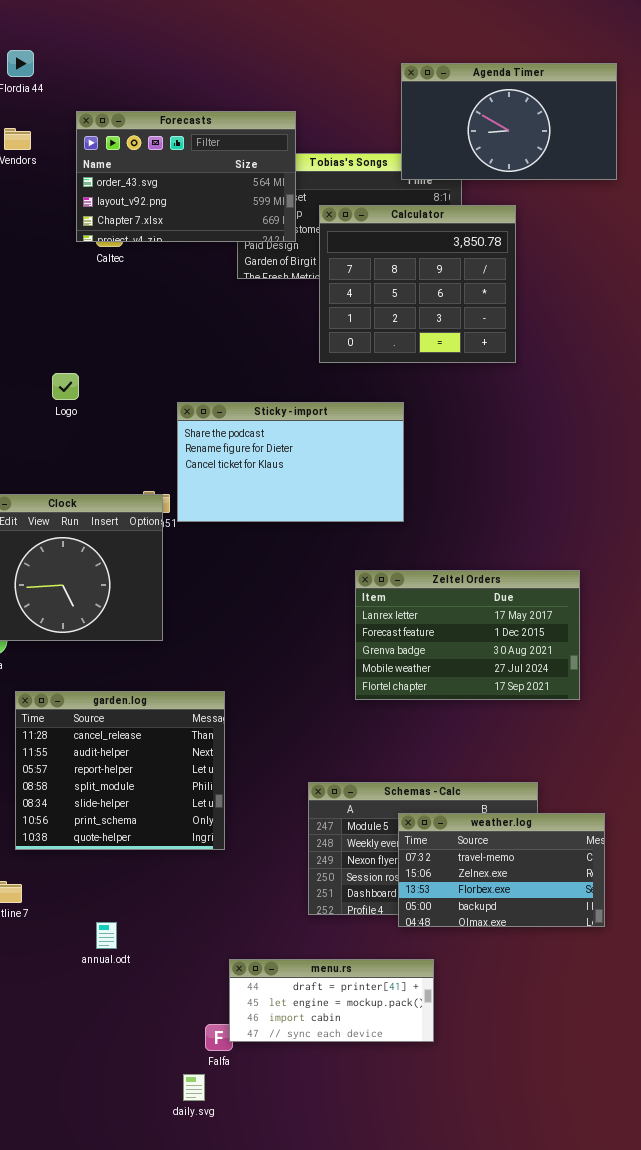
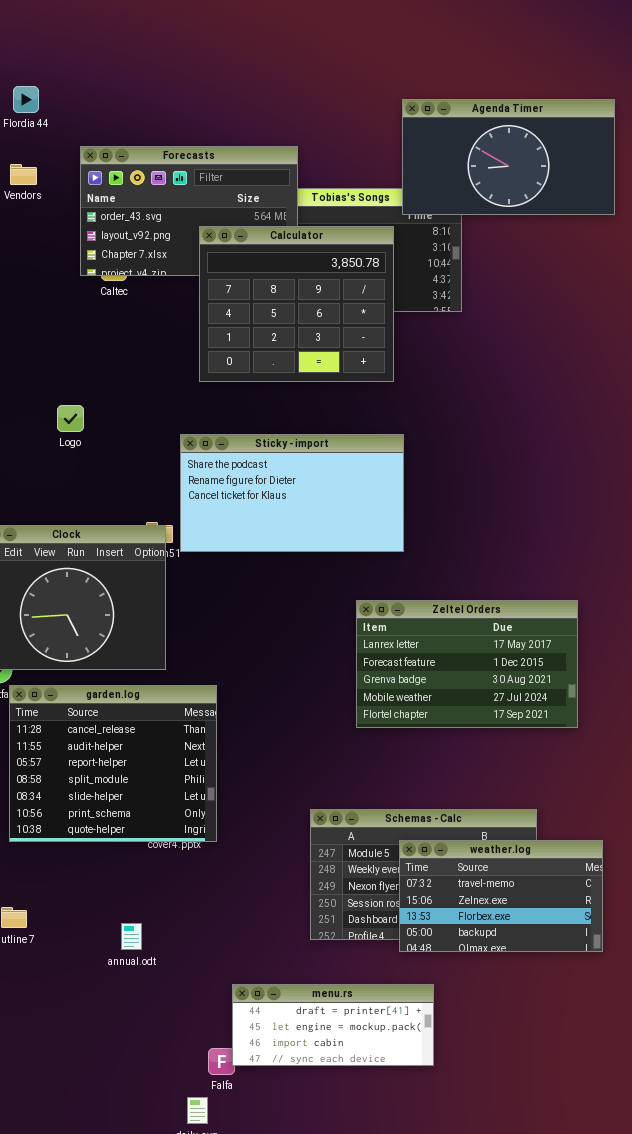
Calculator: [319,205,516,363] -> [199,226,394,382], moved
garden.log: [15,691,225,850] -> [9,685,217,842], moved
annual.odt: [96,922,117,949] -> [121,923,142,950], moved

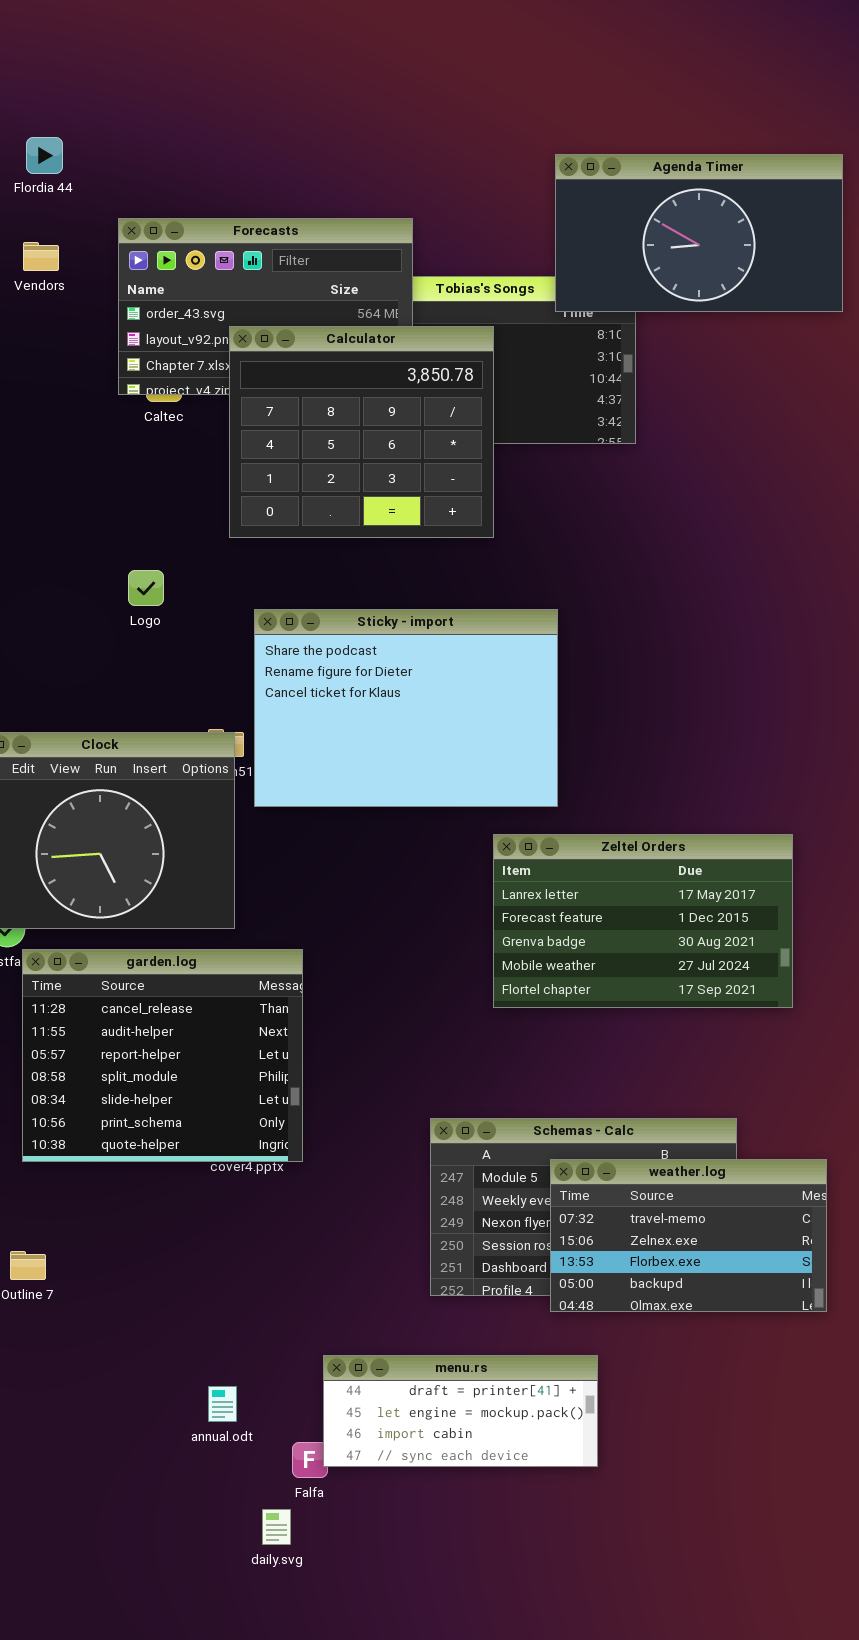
Calculator: [199,226,394,382] -> [229,326,494,538], moved
Logo: [57,405,84,432] -> [128,570,164,606], moved
Sticky - import: [180,434,404,552] -> [254,609,558,807], resized
annual.odt: [121,923,142,950] -> [208,1386,237,1422], moved

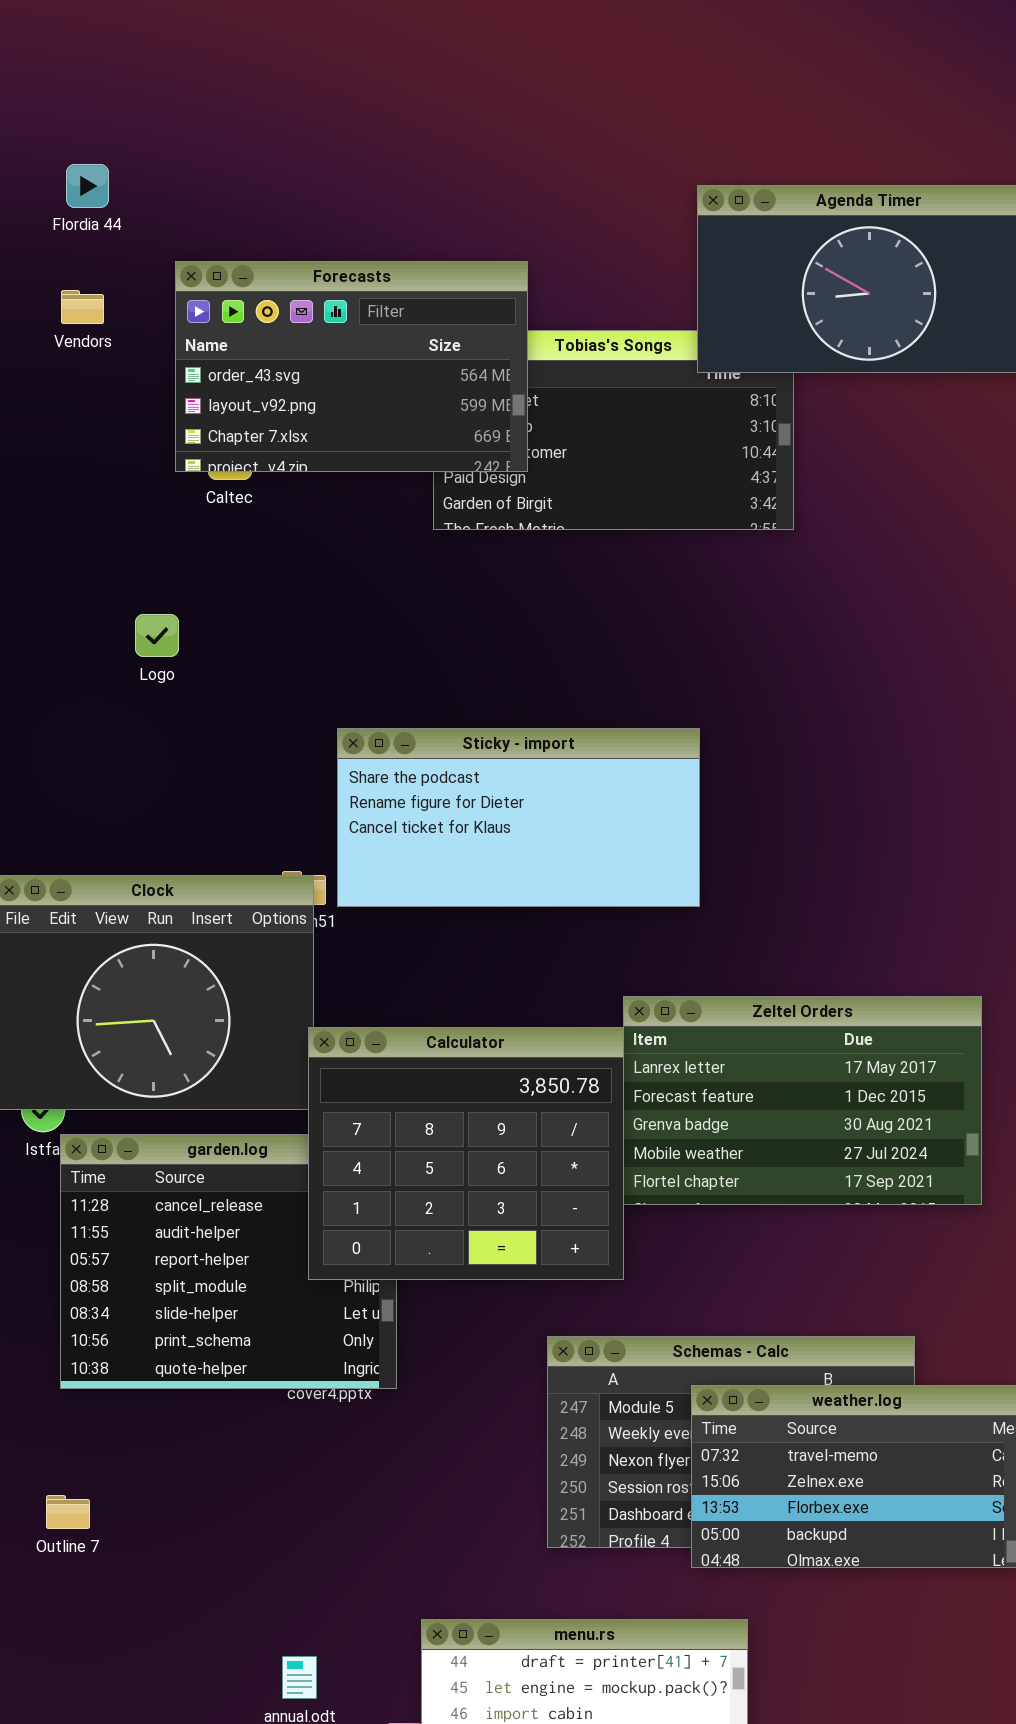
Calculator: [229,326,494,538] -> [308,1027,624,1280], moved
Logo: [128,570,164,606] -> [135,614,179,657], moved
Sticky - import: [254,609,558,807] -> [337,728,700,907], resized

